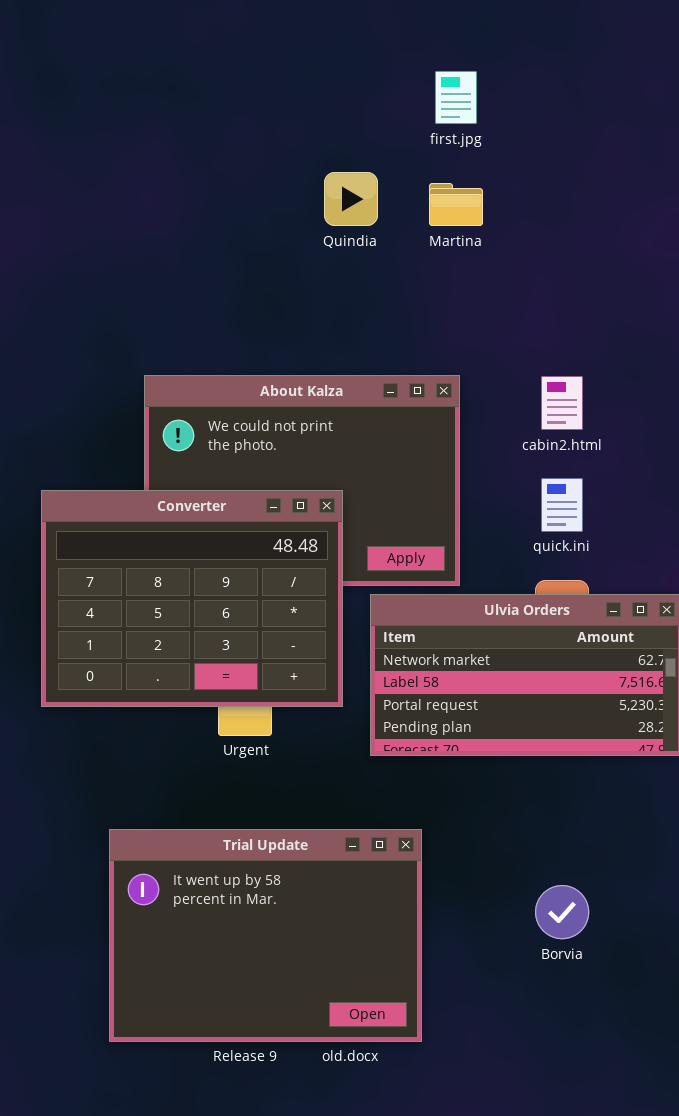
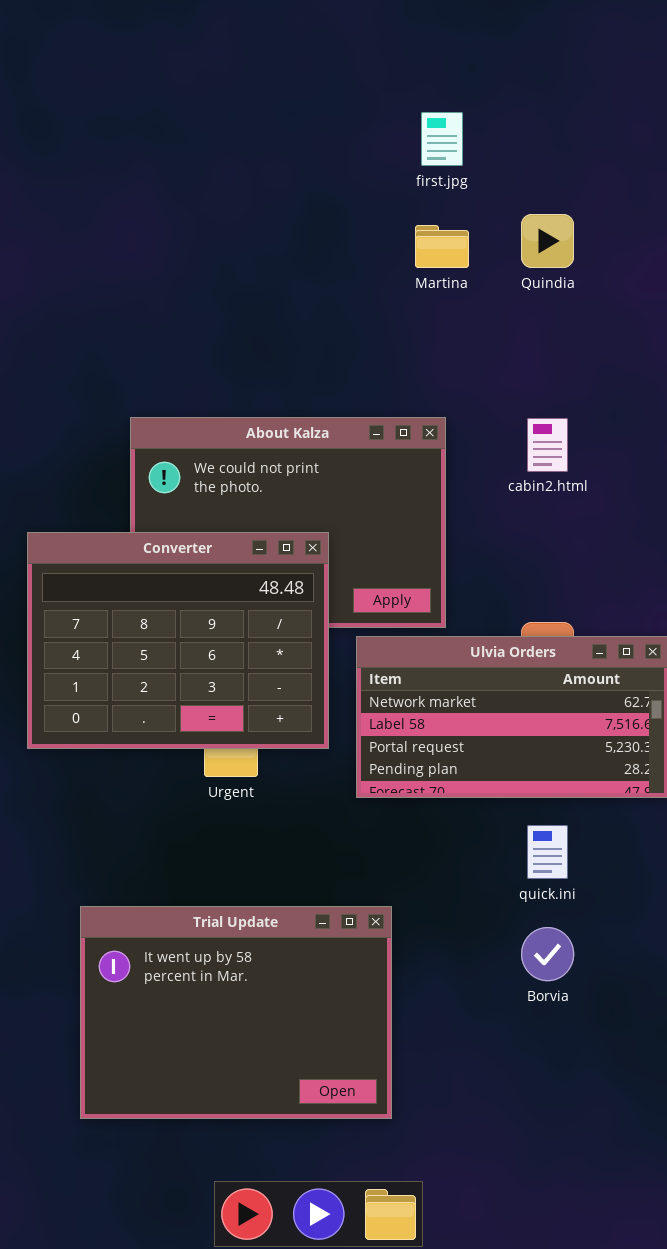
Quindia: [324,172,378,226] -> [521,214,574,268], moved
quick.ini: [541,478,583,532] -> [527,825,568,879], moved
Trial Update: [109,829,422,1042] -> [80,906,392,1119], moved

